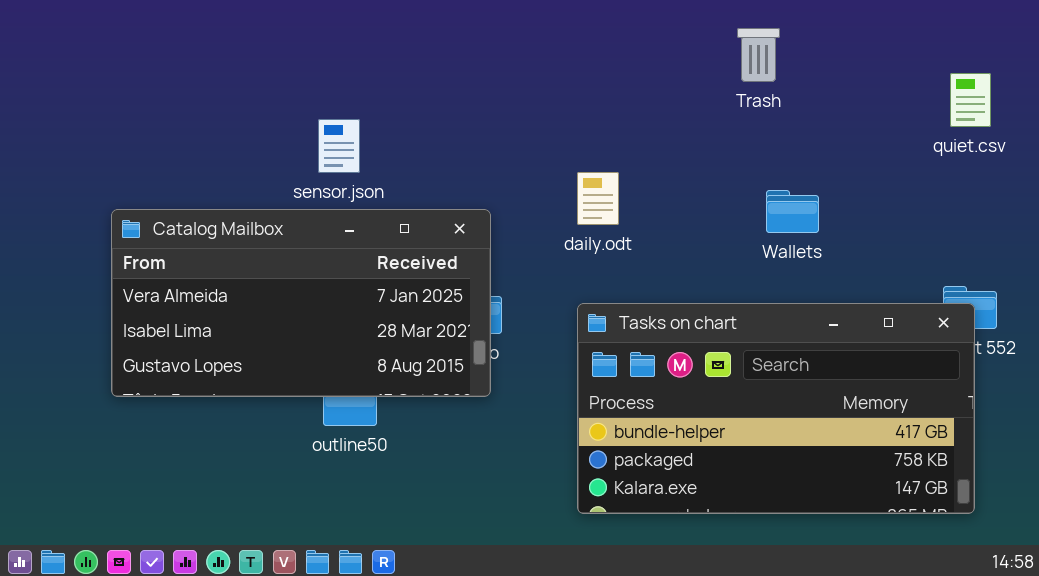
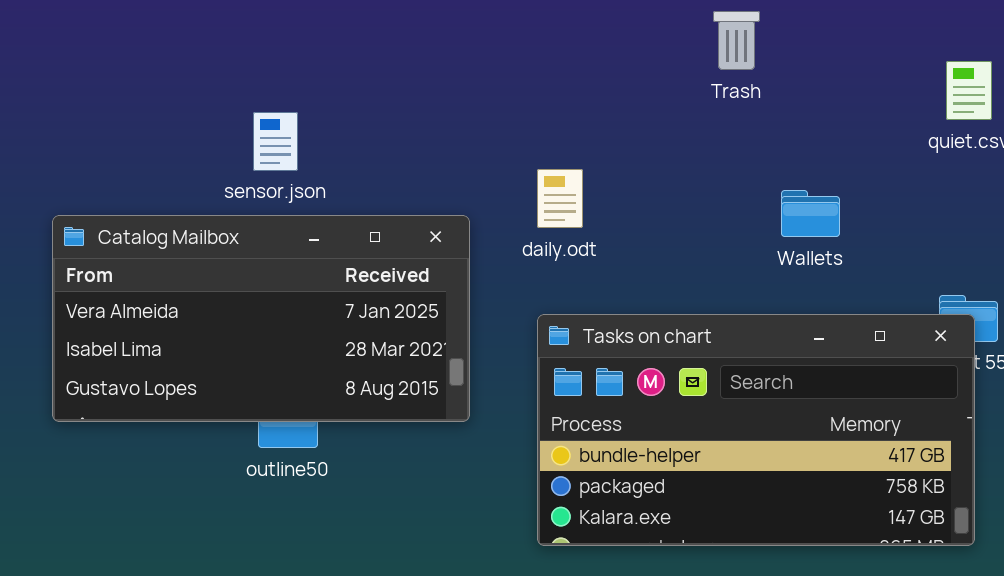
Wallets: [766,190,819,233] -> [781,190,840,237], moved
Catalog Mailbox: [111,209,491,397] -> [52,215,470,422], moved

